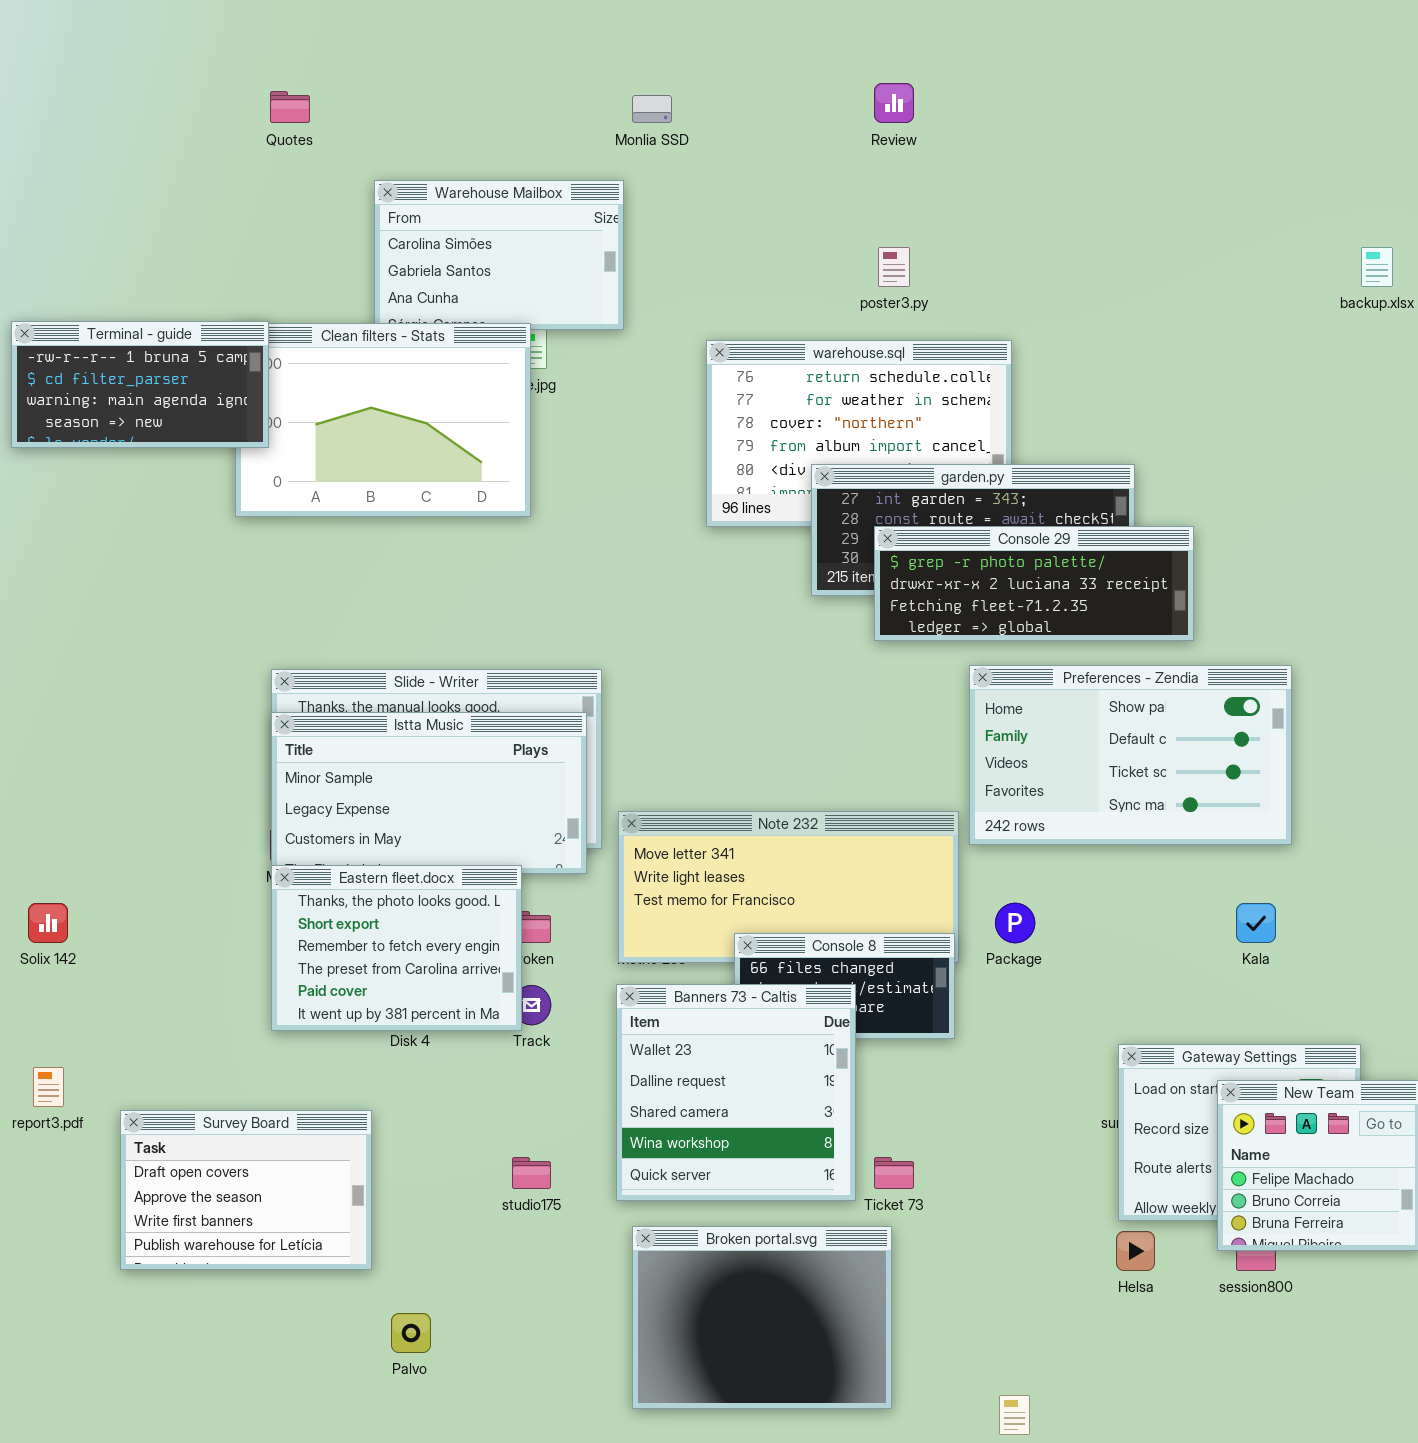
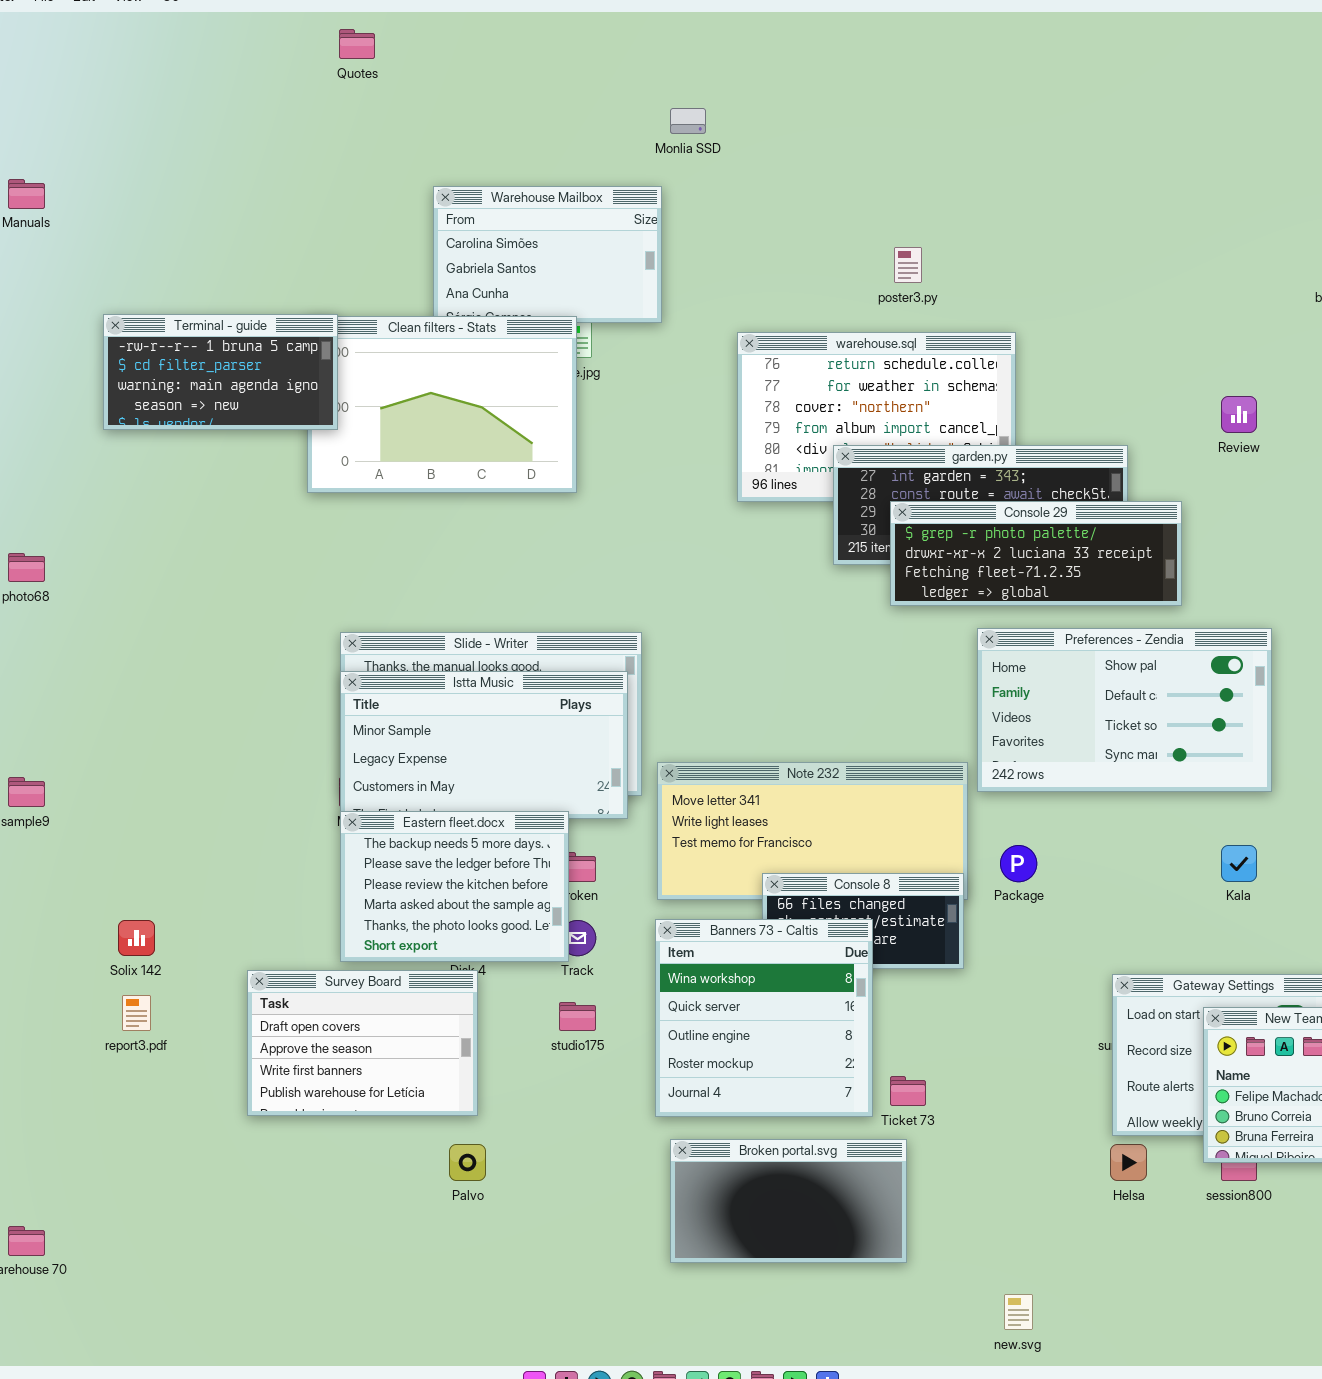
Review: [874,83,914,123] -> [1221,396,1257,433], moved
Quotes: [270,91,310,123] -> [339,29,375,59], moved
Eastern fleet.docx: [271,865,522,1031] -> [340,811,569,962], scrolled up 4 rows
Solix 142: [28,903,68,943] -> [118,920,155,956], moved
Banners 73 - Caltis: [616,984,856,1201] -> [655,919,873,1117], scrolled down 3 rows
Survey Board: [120,1110,372,1270] -> [247,970,478,1116], moved
studio175: [512,1157,551,1189] -> [559,1002,596,1031], moved
Broken portal.svg: [632,1226,892,1409] -> [670,1139,907,1263], resized
Palvo: [391,1313,431,1353] -> [449,1144,486,1181], moved

